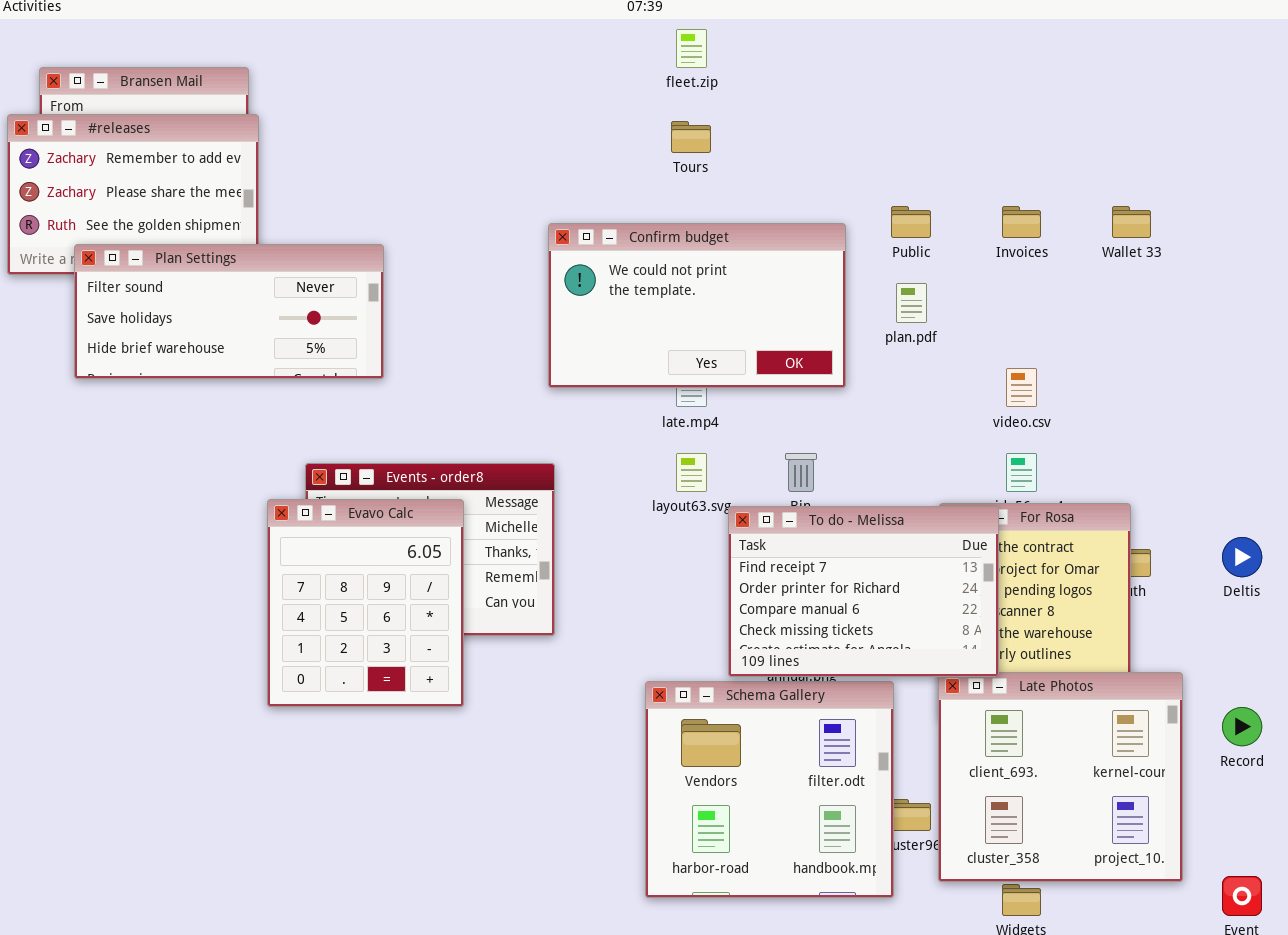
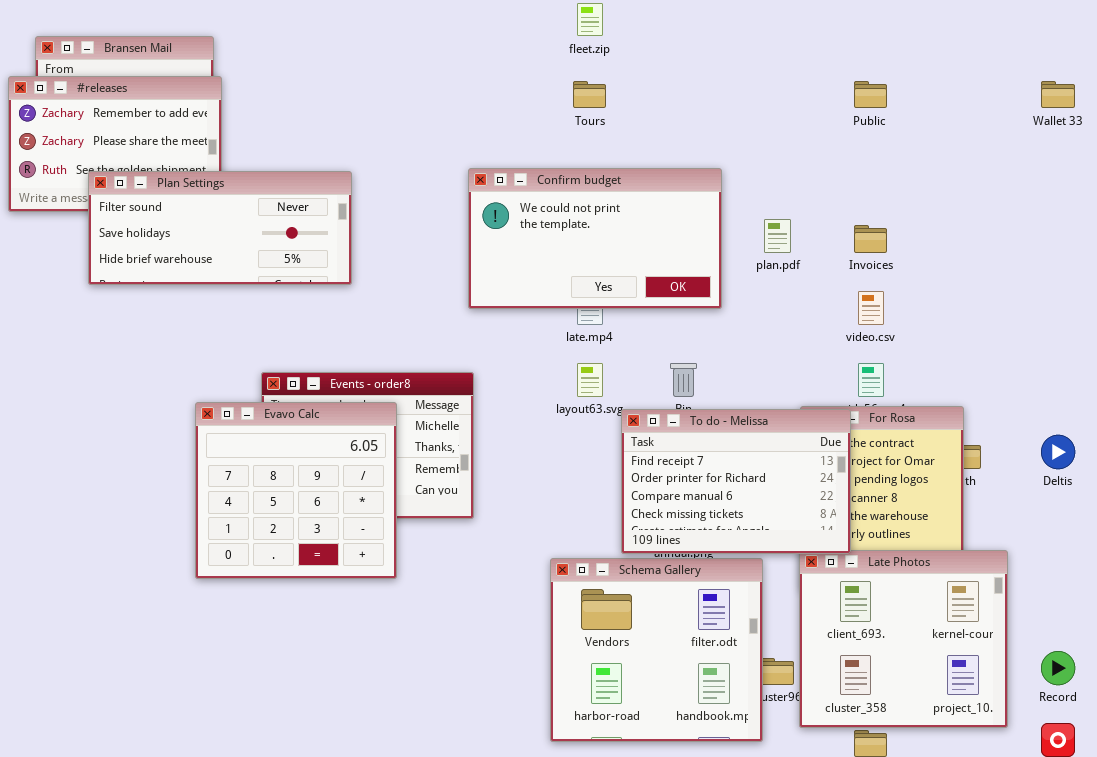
Public: [891,206,931,238] -> [854,81,887,108], moved
Invoices: [1002,206,1041,238] -> [854,225,887,253], moved
Wallet 33: [1112,206,1151,238] -> [1041,81,1075,108], moved
Plan Settings: [74,244,384,379] -> [88,171,352,285], moved
Evavo Calc: [267,499,464,707] -> [195,402,397,579], resized
Record: [1222,707,1262,746] -> [1041,651,1075,685], moved

